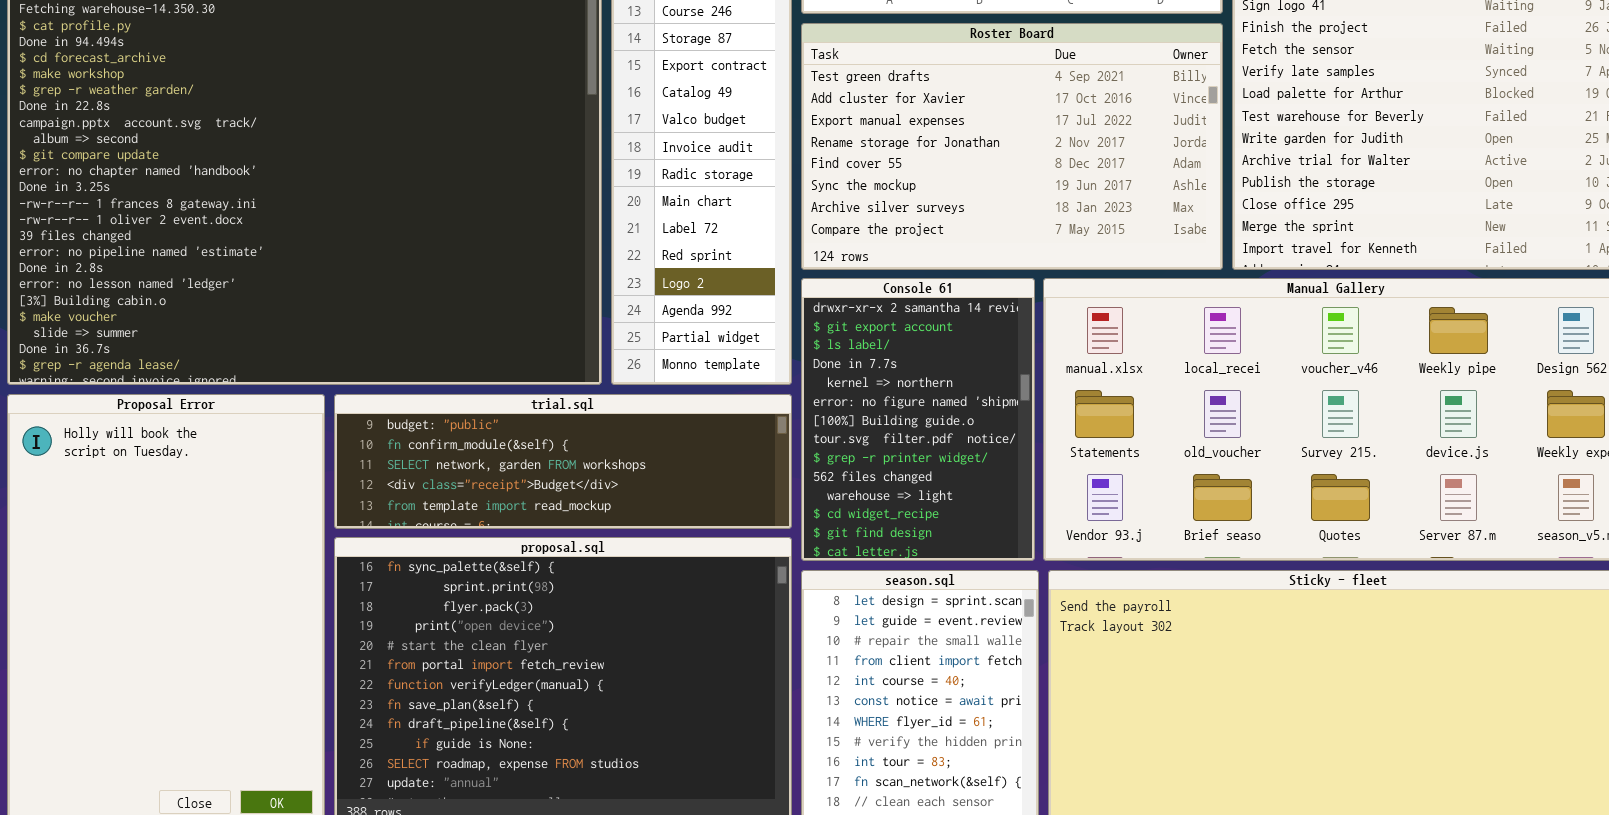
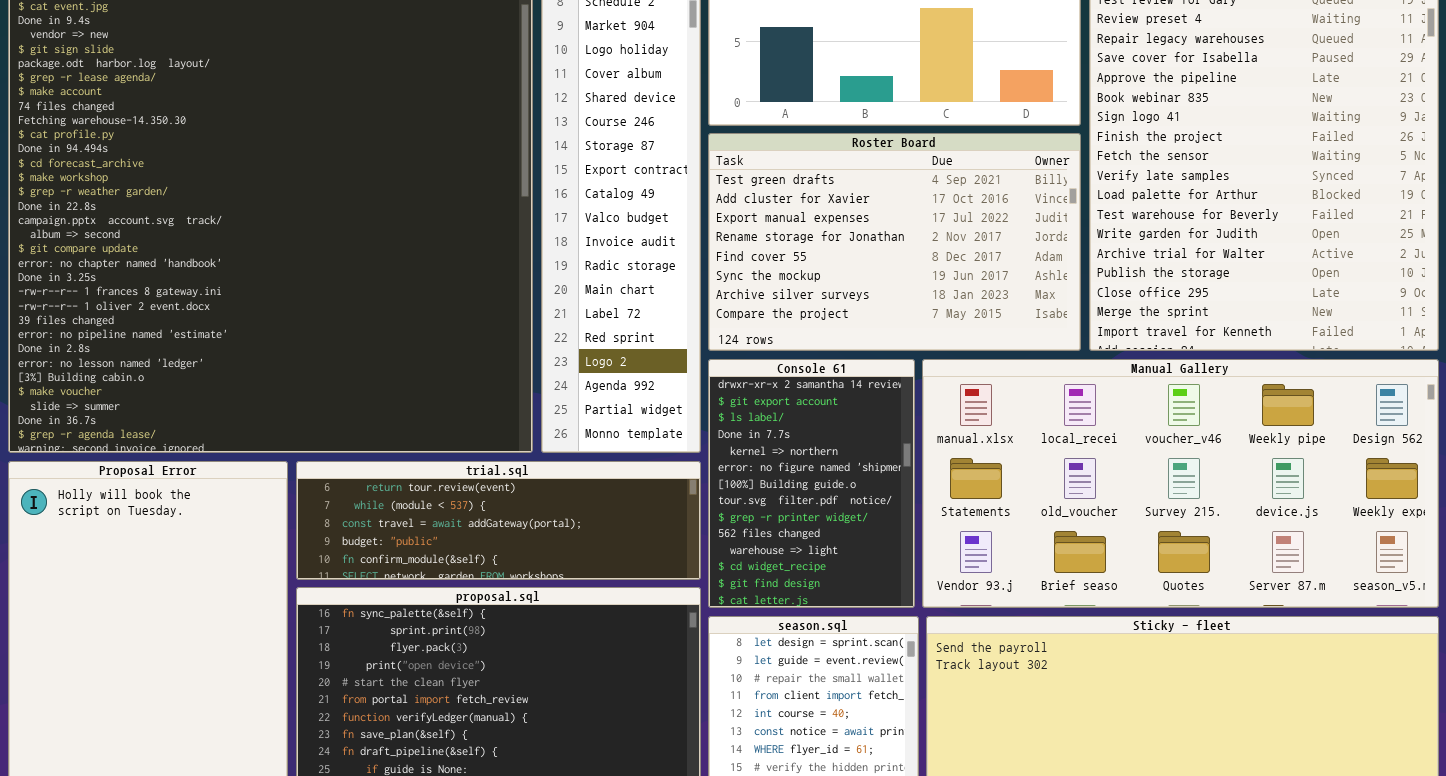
trial.sql: [334,394,792,529] -> [296,461,701,580], scrolled up 3 rows

